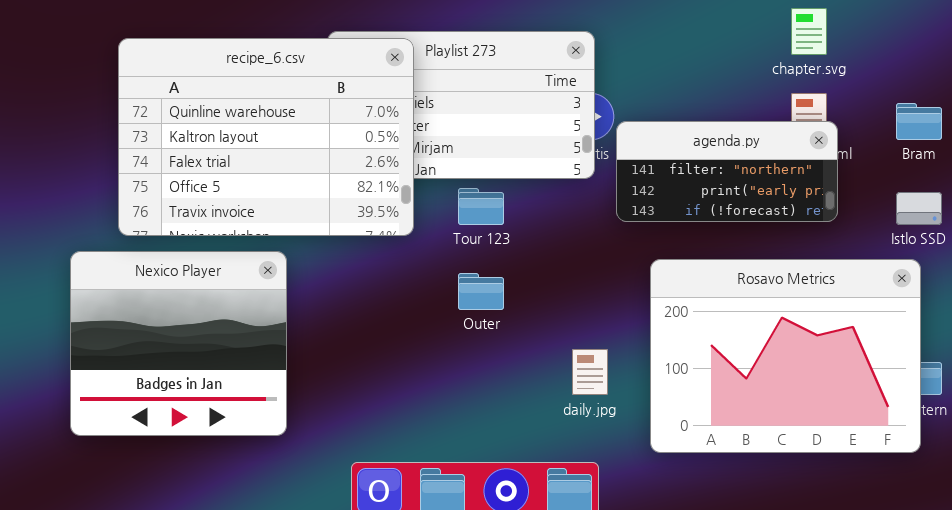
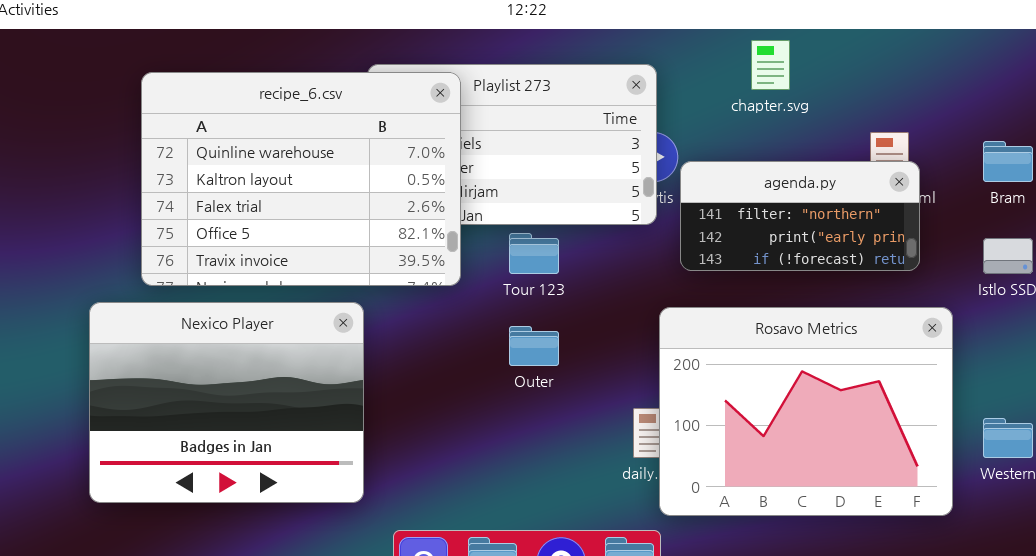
chapter.svg: [791,8,827,55] -> [751,40,790,90], moved
Nexico Player: [70,251,287,436] -> [89,302,364,503], resized
Rosavo Metrics: [650,259,921,453] -> [659,307,953,516], moved

